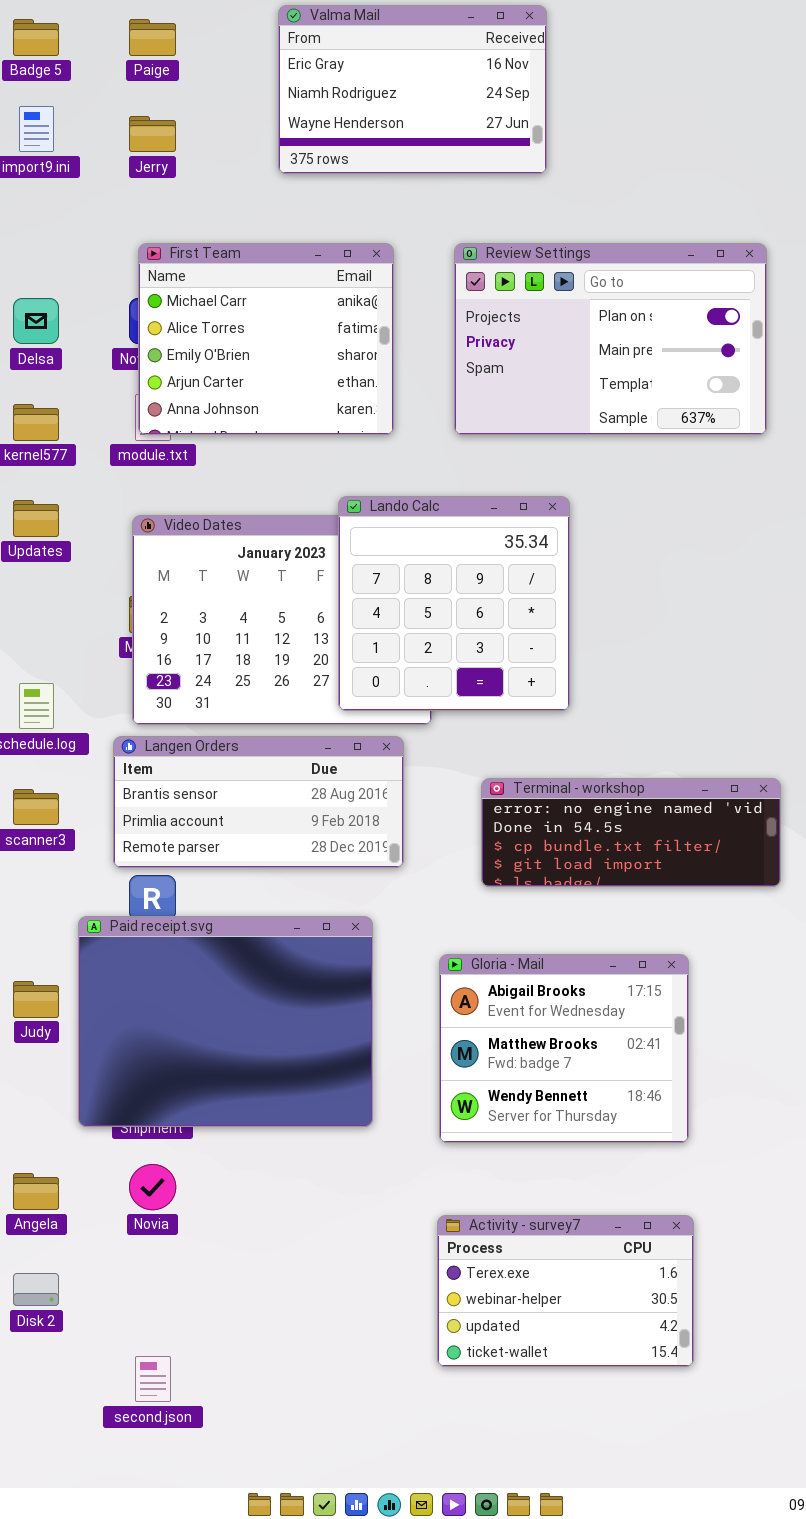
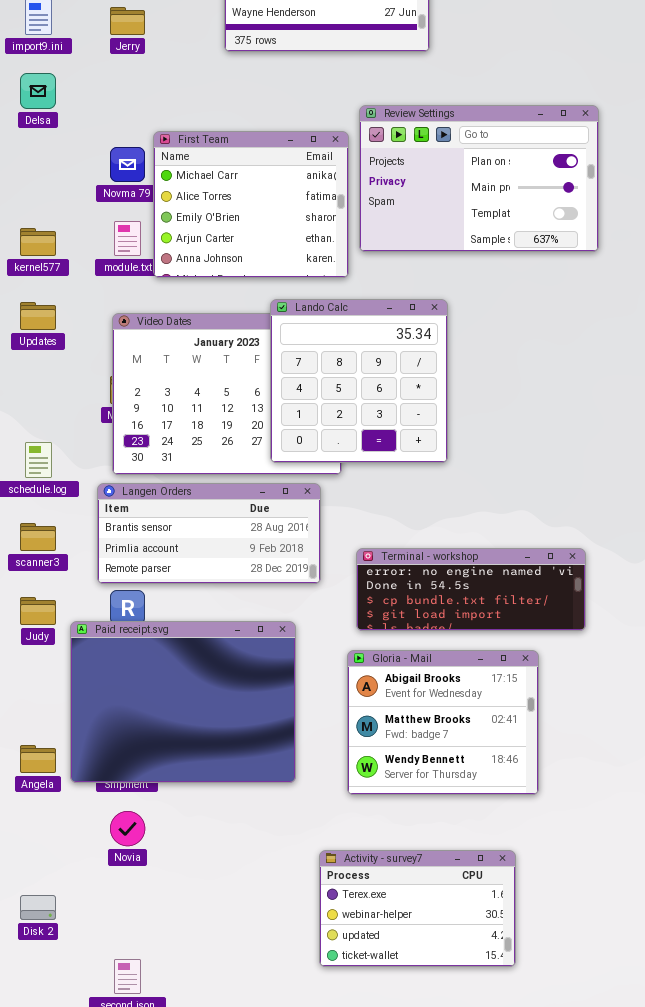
First Team: [138,243,394,435] -> [153,131,349,278], moved
Delsa: [13,298,59,344] -> [20,73,56,109], moved
Terminal - workshop: [481,778,781,887] -> [356,548,586,631], moved
Judy: [13,981,59,1018] -> [20,597,56,625], moved
Angela: [13,1173,59,1210] -> [20,745,56,773], moved
Activity - survey7: [437,1215,694,1367] -> [319,850,516,967], moved

